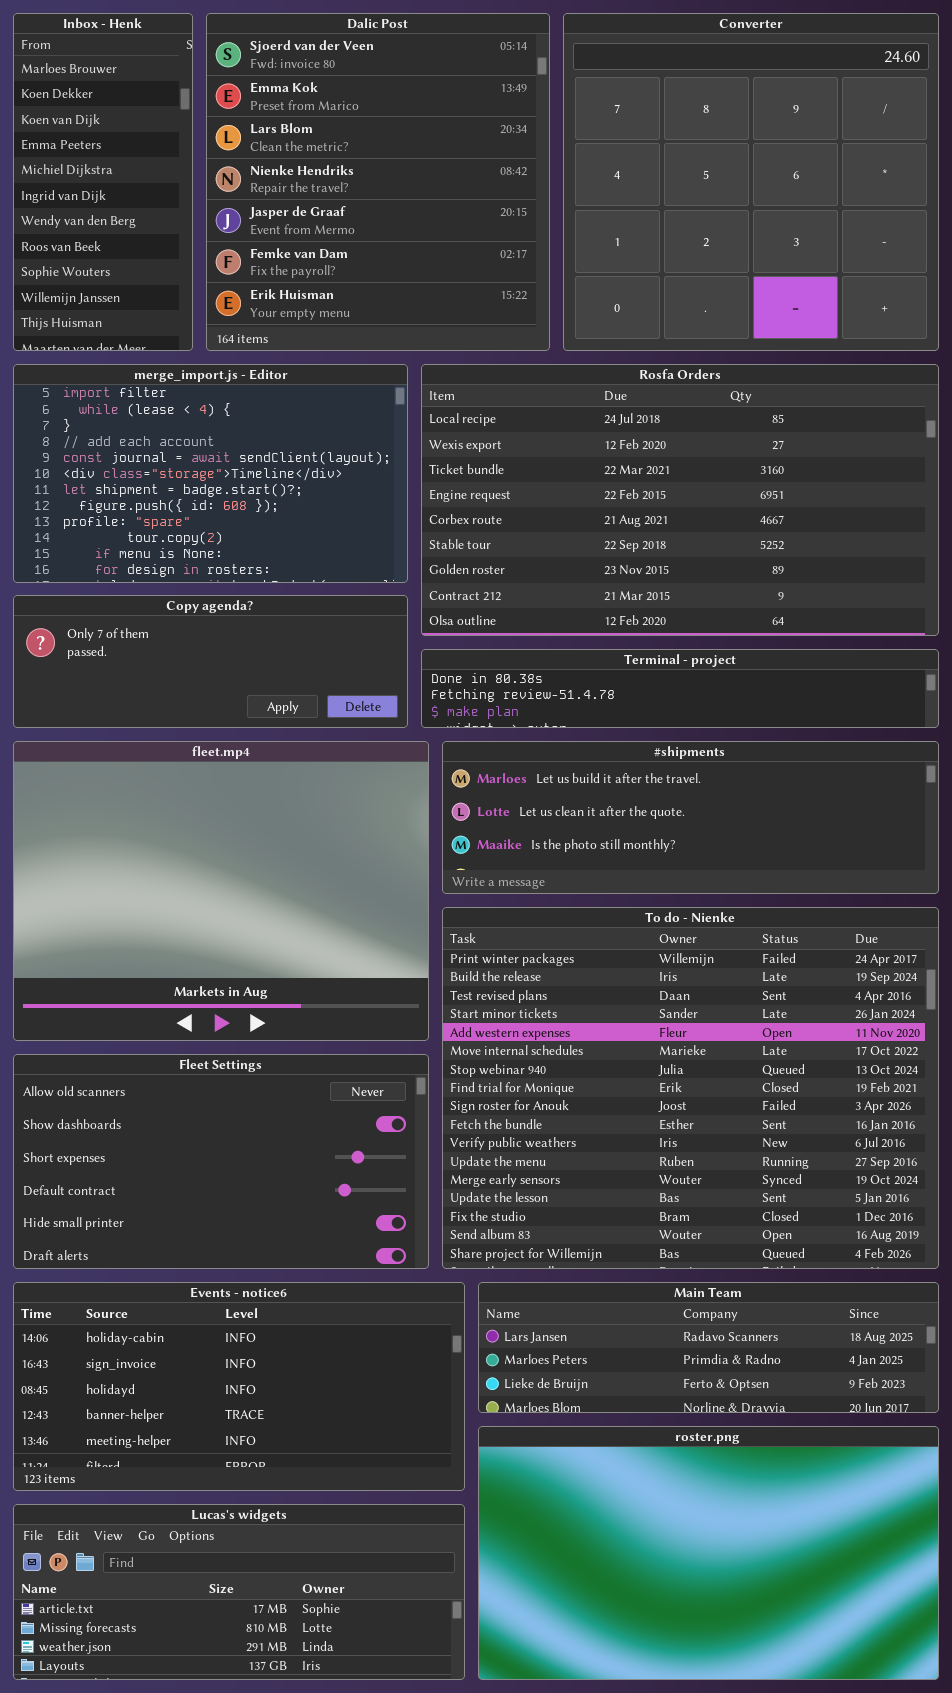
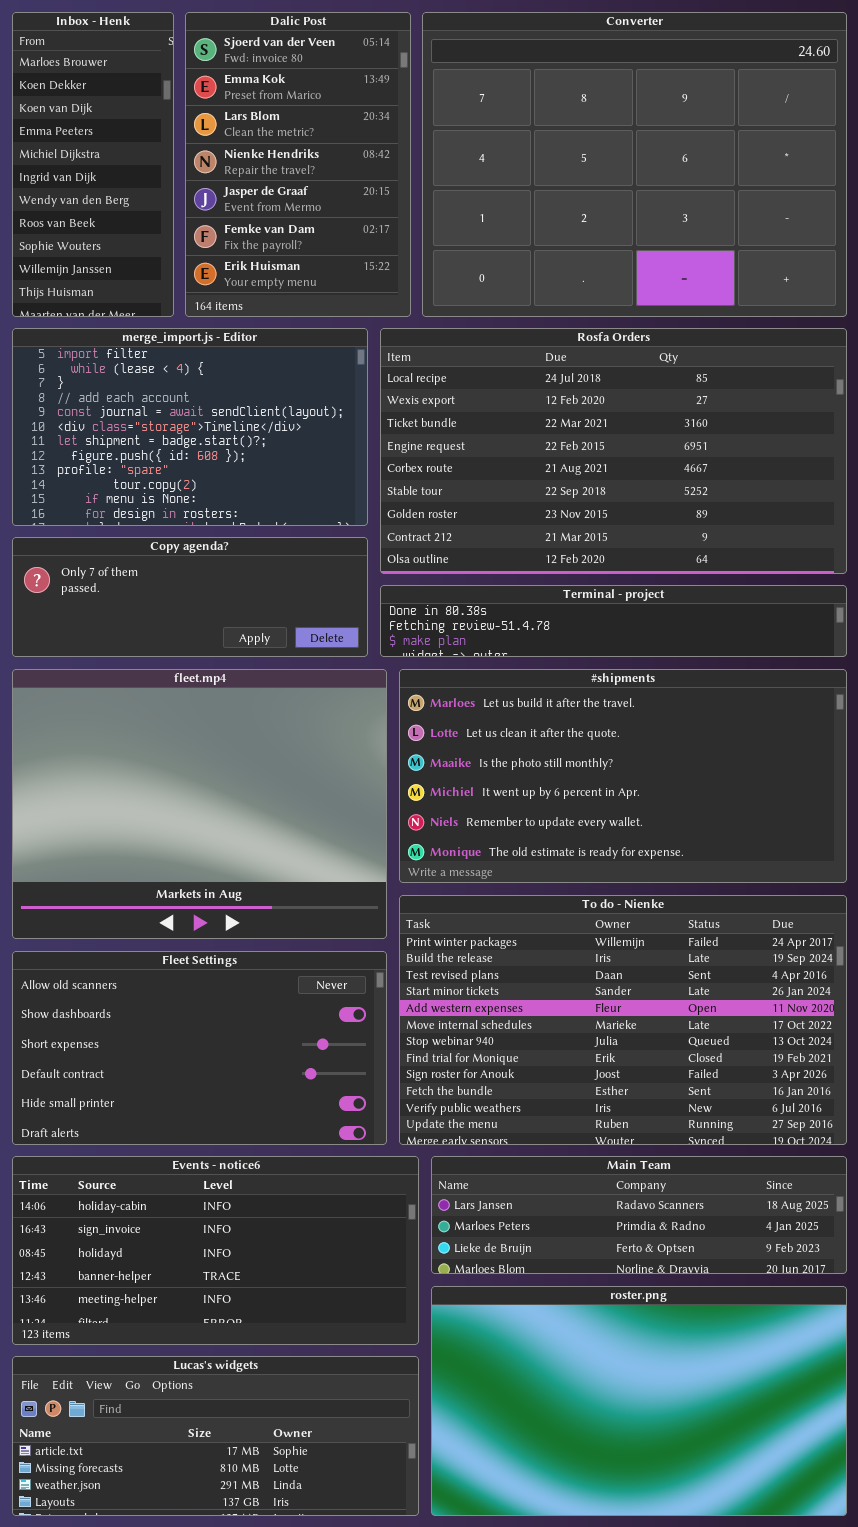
Dalic Post: [206,13,550,351] -> [185,12,411,317], resized
Converter: [563,13,939,351] -> [422,12,847,317], resized
#shipments: [442,741,939,894] -> [399,669,847,883], resized
To do - Nienke: [442,907,939,1269] -> [399,895,847,1145], resized

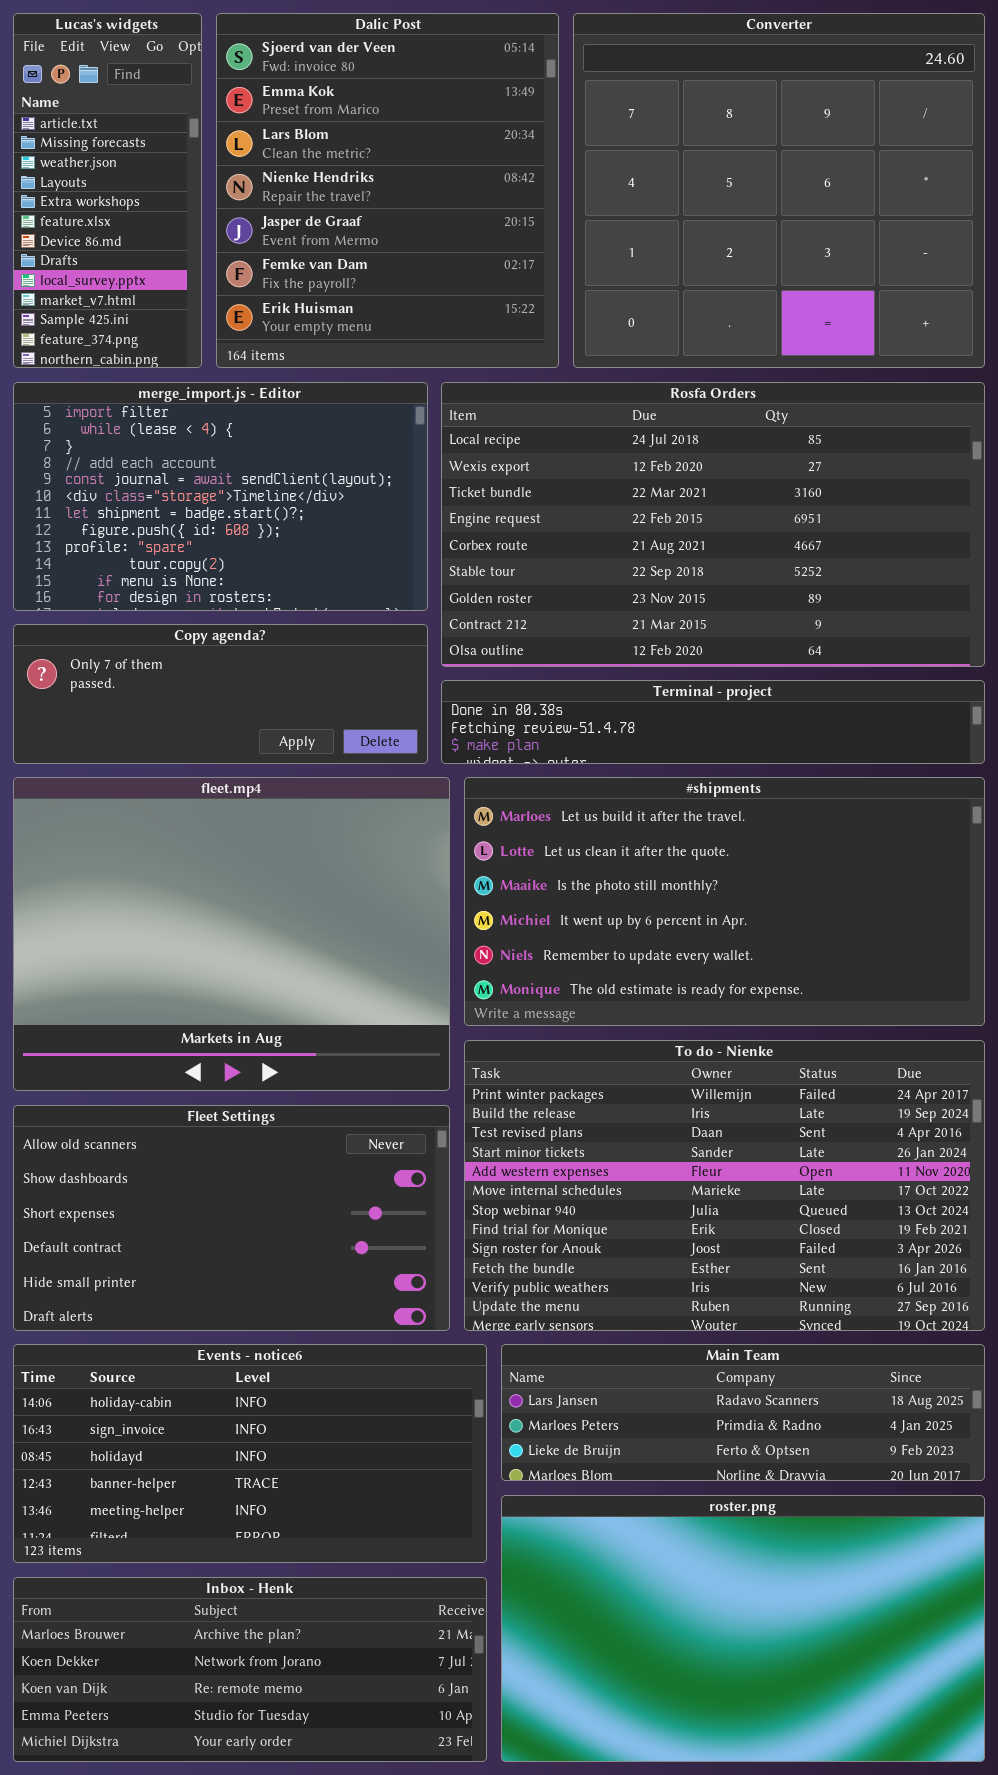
Inbox - Henk: [12,12,174,317] -> [13,1577,487,1762], moved, resized
Dalic Post: [185,12,411,317] -> [216,13,559,368], resized
Converter: [422,12,847,317] -> [573,13,985,368], resized
Lucas's widgets: [12,1356,419,1516] -> [13,13,202,368], moved, resized

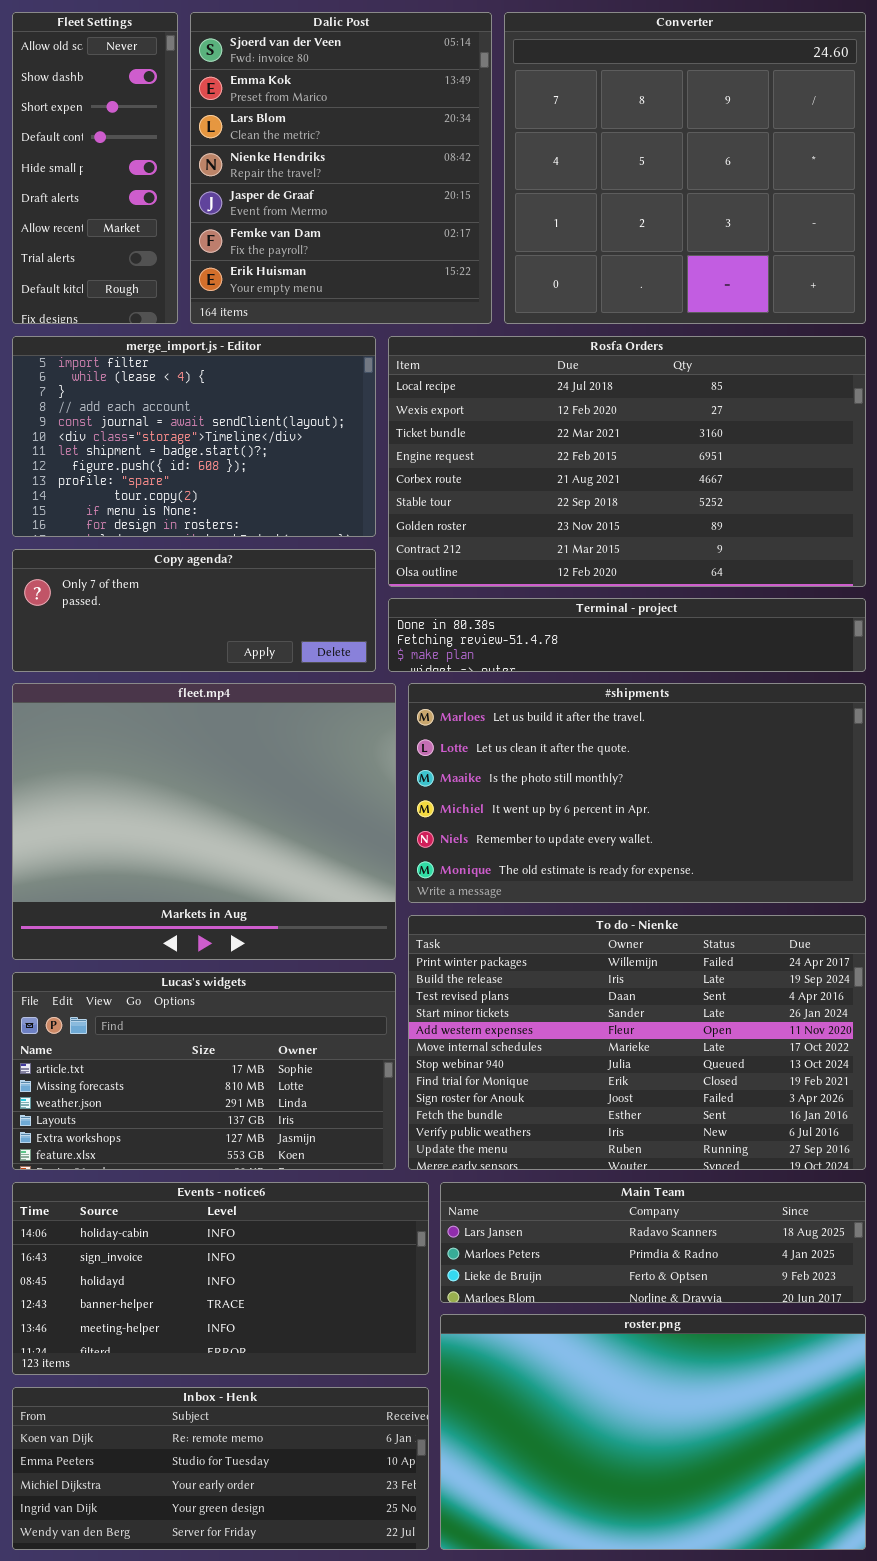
Lucas's widgets: [13,13,202,368] -> [12,972,396,1170], moved, resized
Fleet Settings: [13,1105,450,1331] -> [12,12,178,324], moved, resized
Inbox - Henk: [13,1577,487,1762] -> [12,1387,429,1550], scrolled down 2 rows

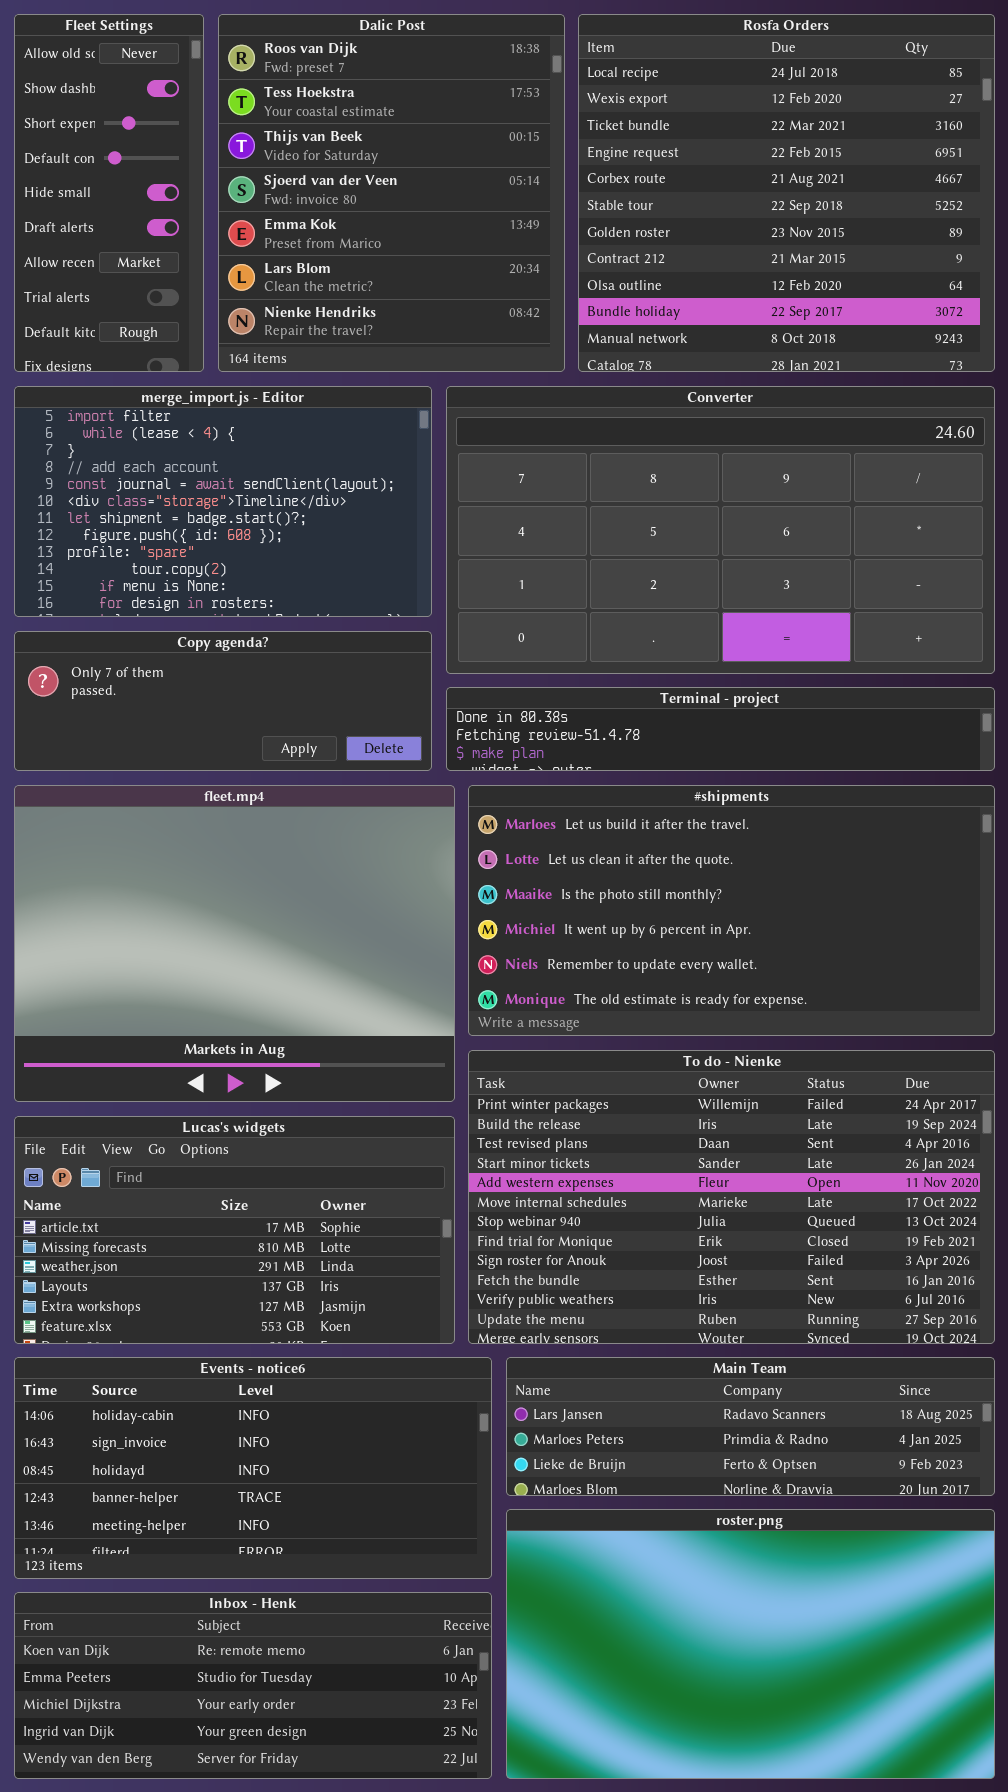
Dalic Post: [190,12,492,324] -> [218,14,565,372], scrolled up 3 rows
Converter: [504,12,866,324] -> [446,386,995,674], moved, resized
Rosfa Orders: [388,336,866,587] -> [578,14,995,372], moved, resized

